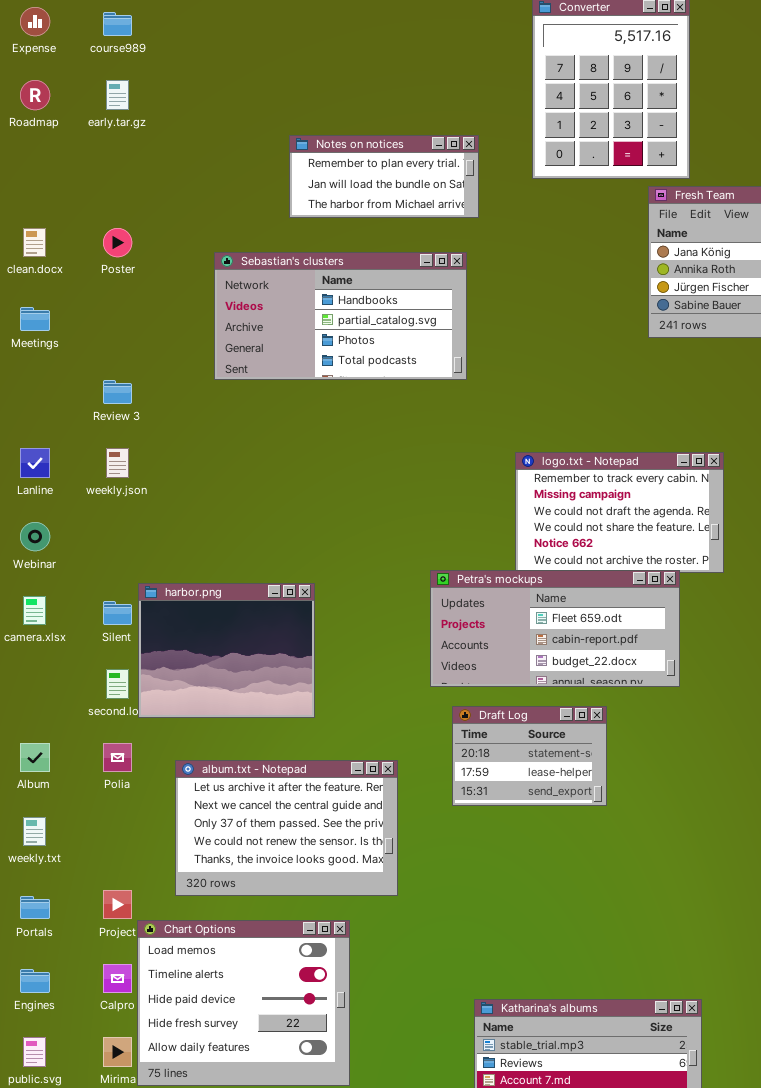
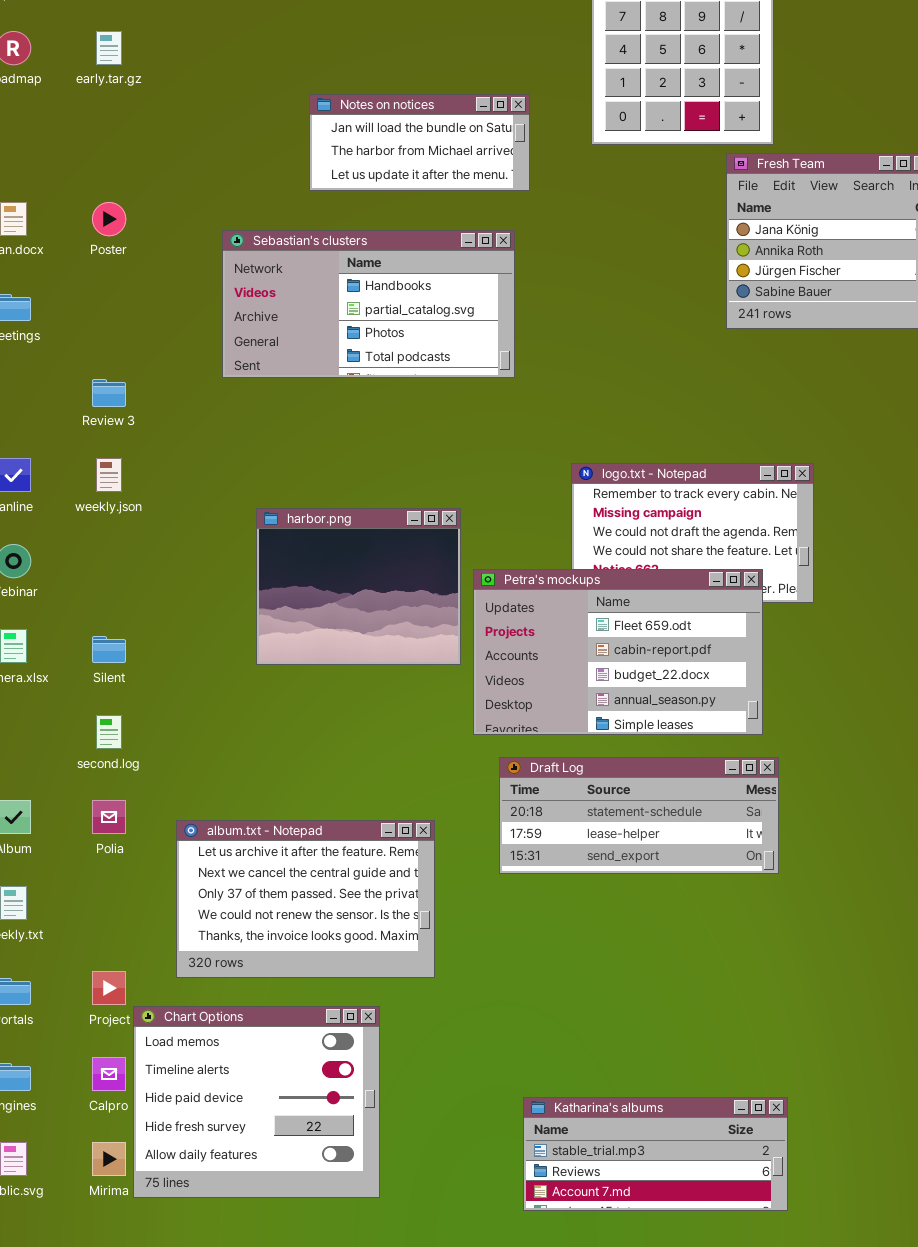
Notes on notices: [289,135,479,218] -> [309,94,530,191], scrolled down 1 row
Petra's mockups: [430,570,680,687] -> [473,569,763,735], resized
harbor.png: [138,583,315,718] -> [256,508,461,665], moved
Draft Log: [452,706,607,806] -> [499,757,779,874], resized

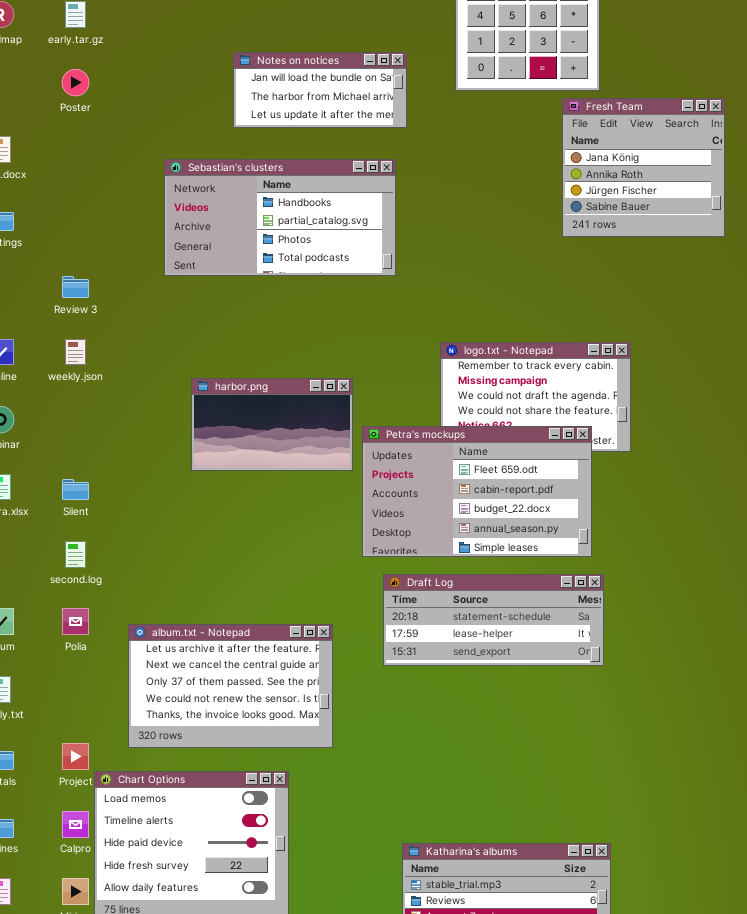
Poster: [92,202,126,236] -> [62,69,89,96], moved
harbor.png: [256,508,461,665] -> [191,378,353,471], resized

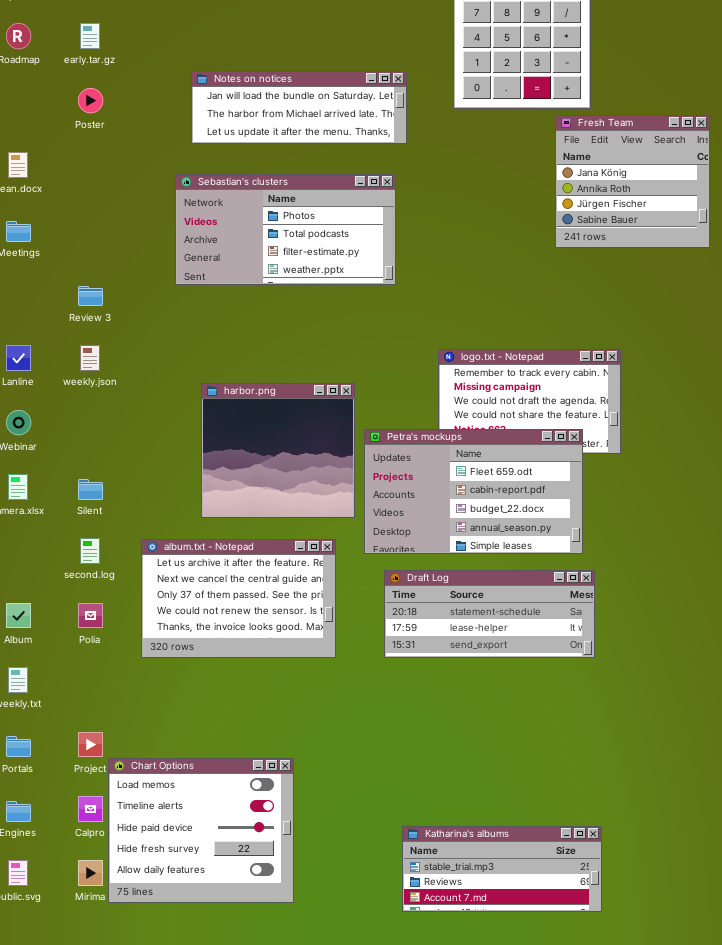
Notes on notices: [233,52,407,128] -> [191,71,407,144], resized
Sebastian's clusters: [164,159,396,276] -> [175,174,396,285], scrolled down 2 rows
harbor.png: [191,378,353,471] -> [201,383,355,518], resized
album.txt - Notepad: [128,624,333,748] -> [141,539,336,658], moved

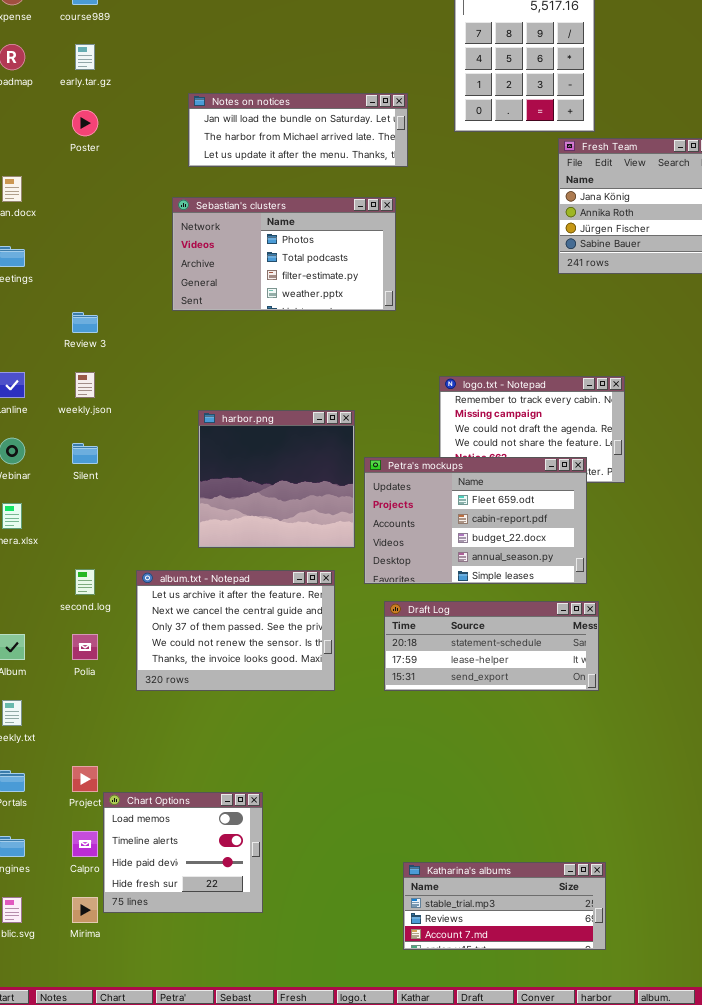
Silent: [78,479,103,500] -> [72,443,98,464], moved
Chart Options: [108,758,294,903] -> [103,792,263,913], resized

